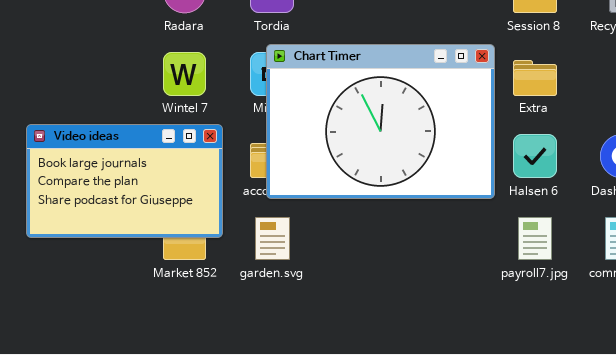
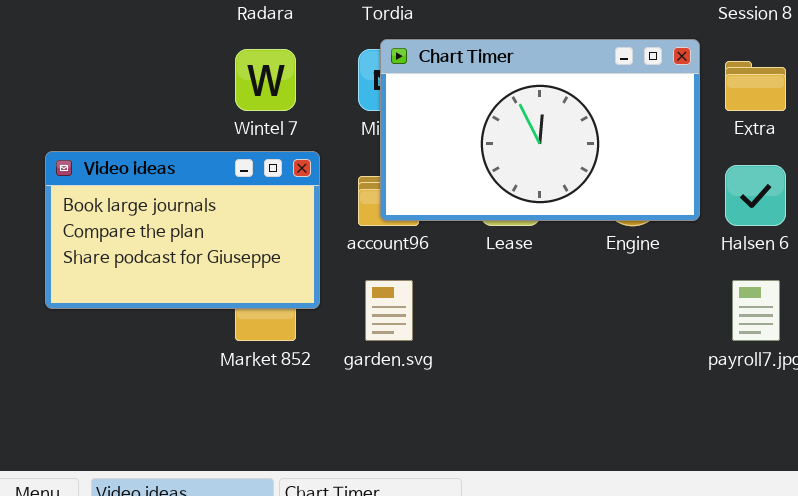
Chart Timer: [266,44,495,199] -> [380,39,700,221], resized

